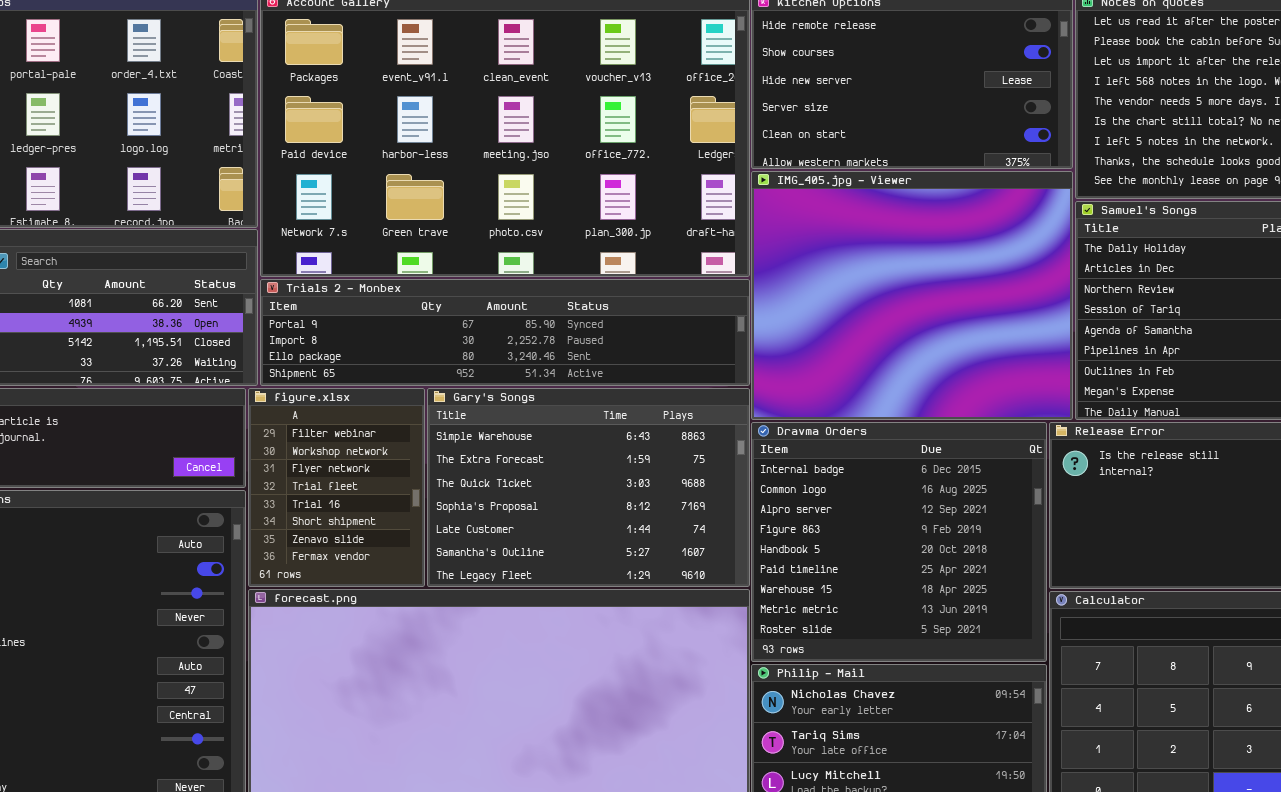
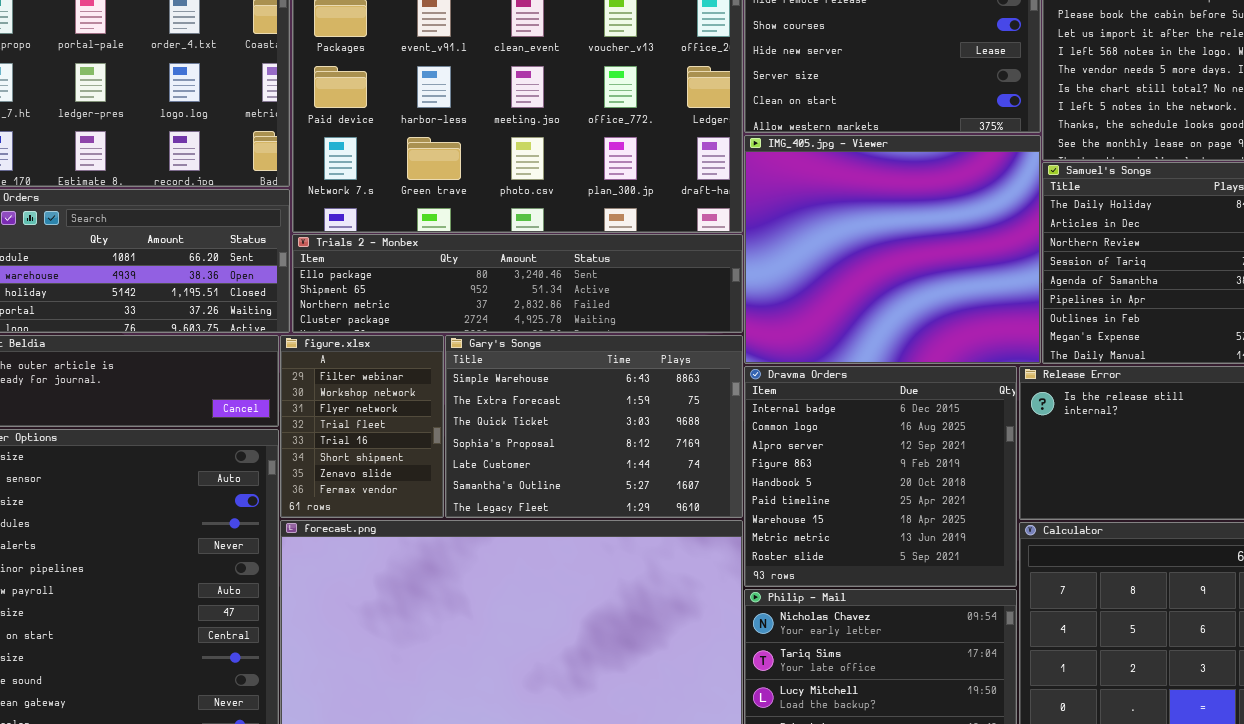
Trials 2 - Monbex: [260,279,750,386] -> [292,234,743,333], scrolled down 2 rows

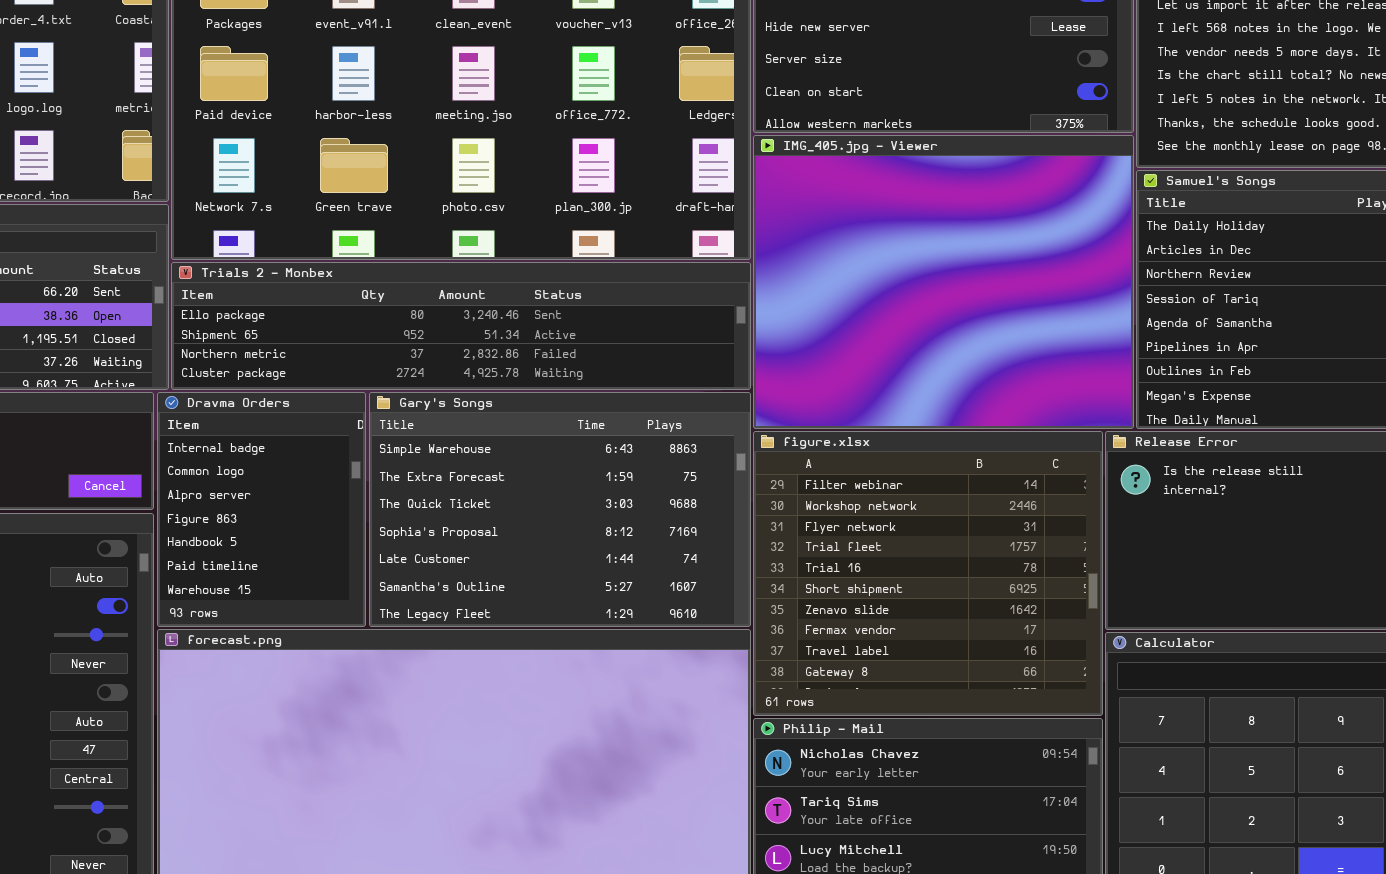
figure.xlsx: [280,335,444,518] -> [753,431,1103,716], moved, resized
Dravma Orders: [744,366,1017,587] -> [157,392,366,627], moved, resized

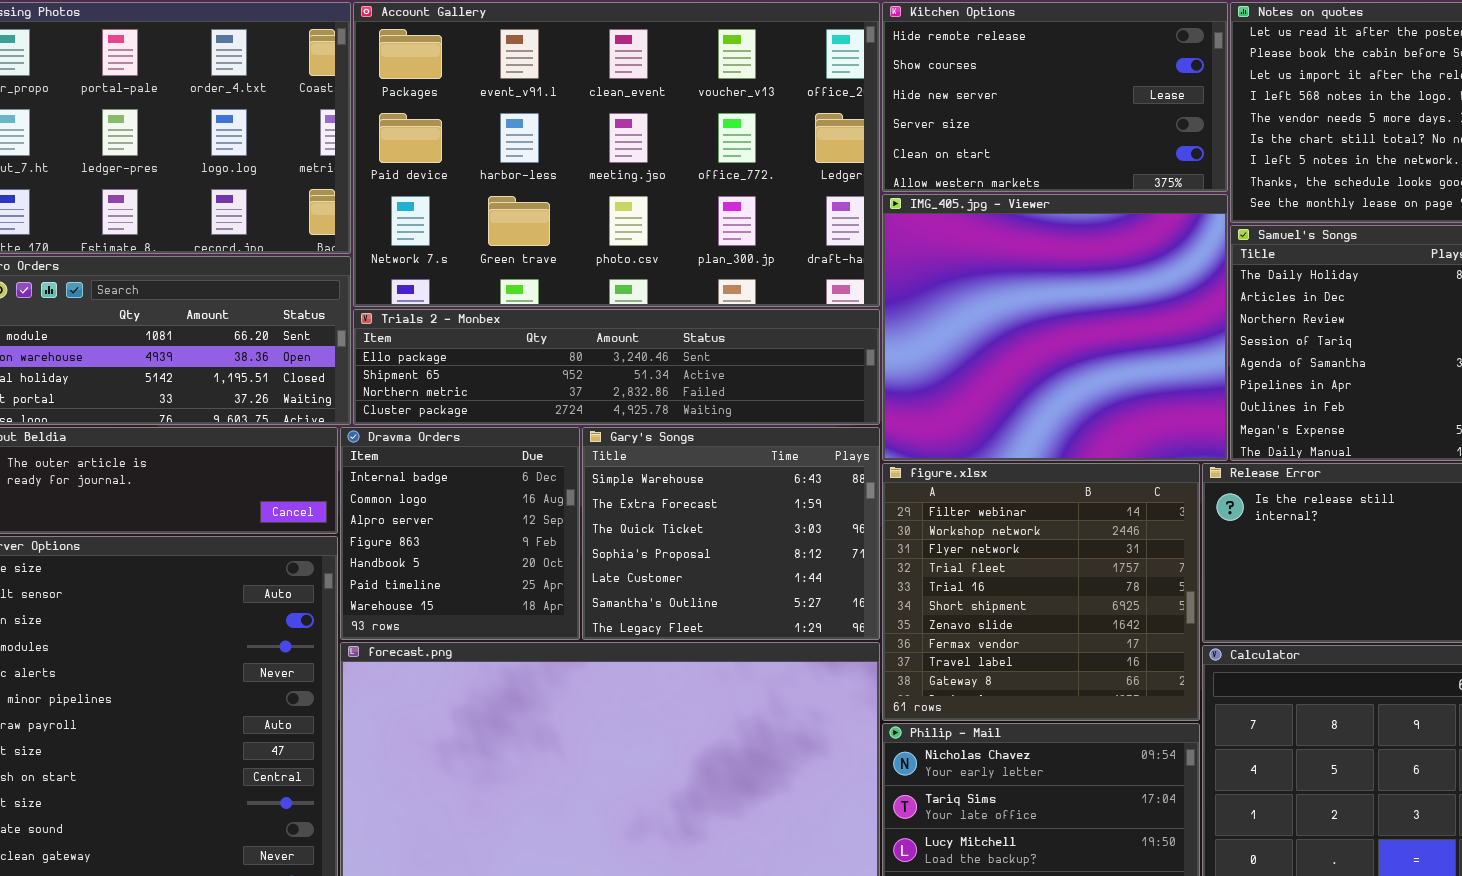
Dravma Orders: [157,392,366,627] -> [340,427,580,640], resized
Gary's Songs: [369,392,751,627] -> [582,427,880,640], resized

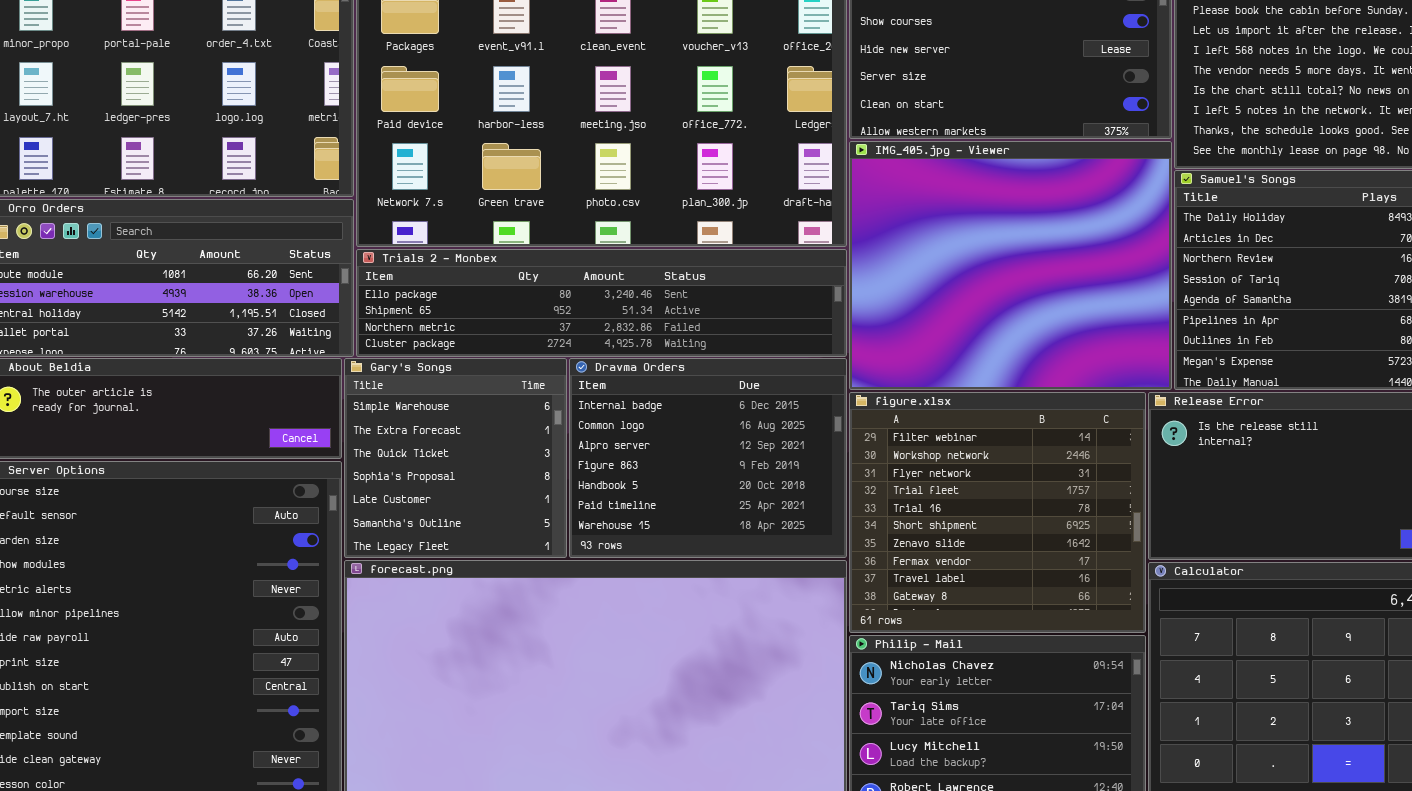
Dravma Orders: [340,427,580,640] -> [569,358,847,558], moved, resized
Gary's Songs: [582,427,880,640] -> [344,358,567,558], moved, resized

